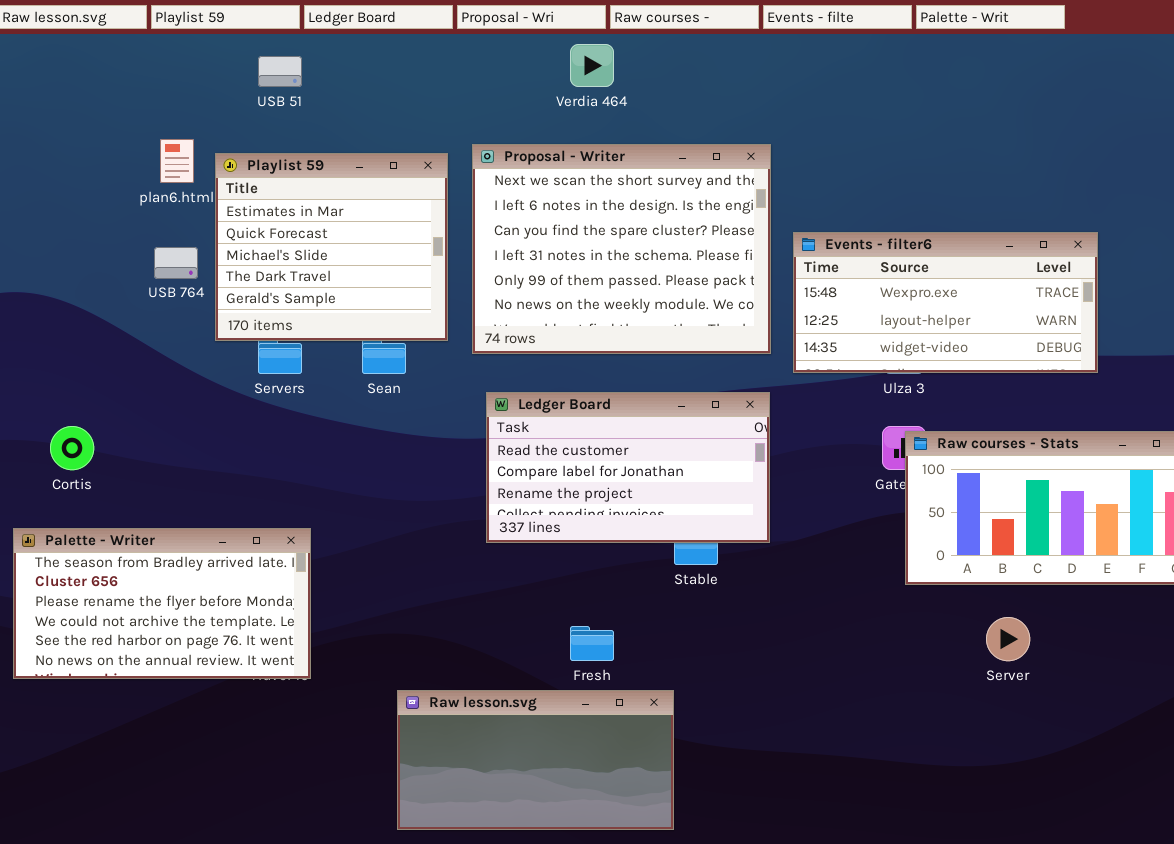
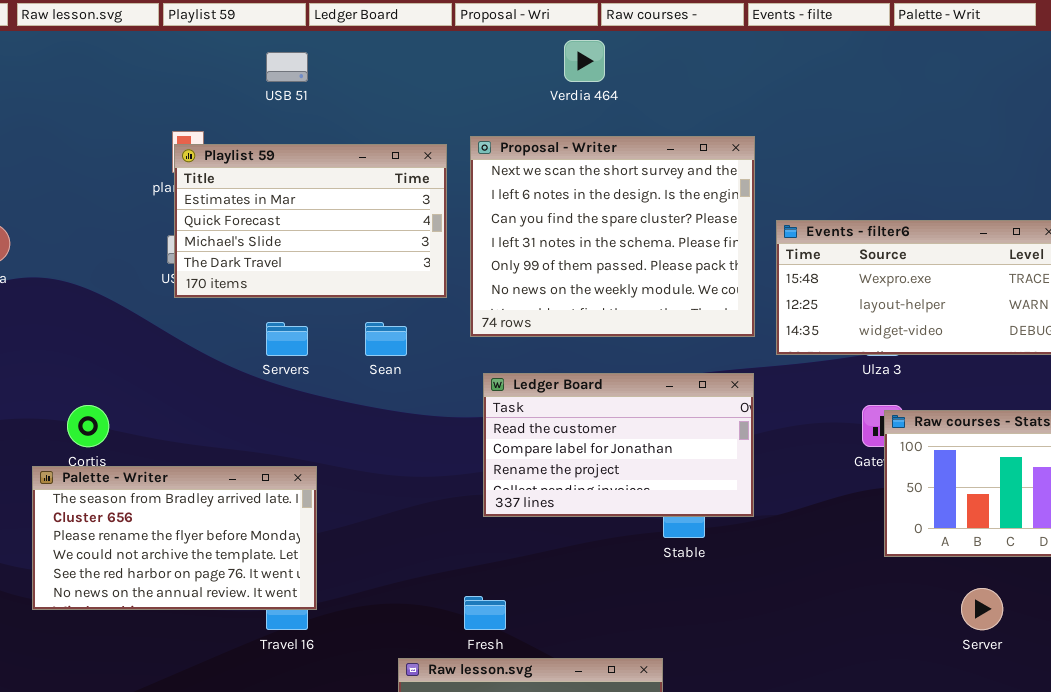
Playlist 59: [215,153,448,341] -> [174,144,447,298], resized
Palette - Writer: [13,528,311,679] -> [32,466,317,610], moved
Fresh: [570,626,614,661] -> [464,596,506,630], moved

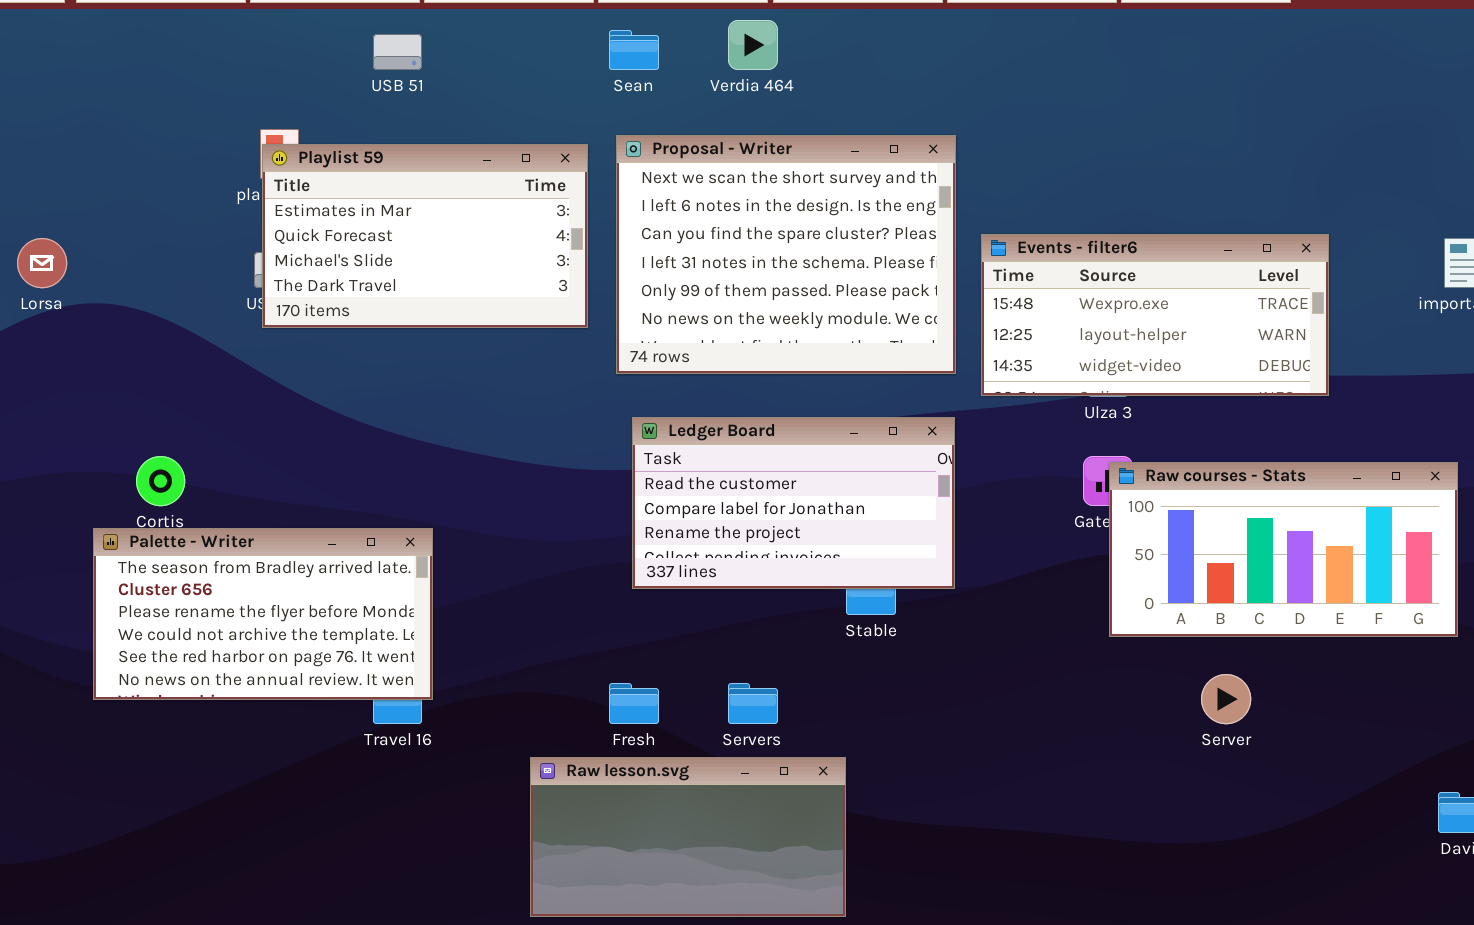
Servers: [266,322,308,356] -> [728,683,778,724], moved
Sean: [365,322,407,356] -> [609,30,659,70], moved

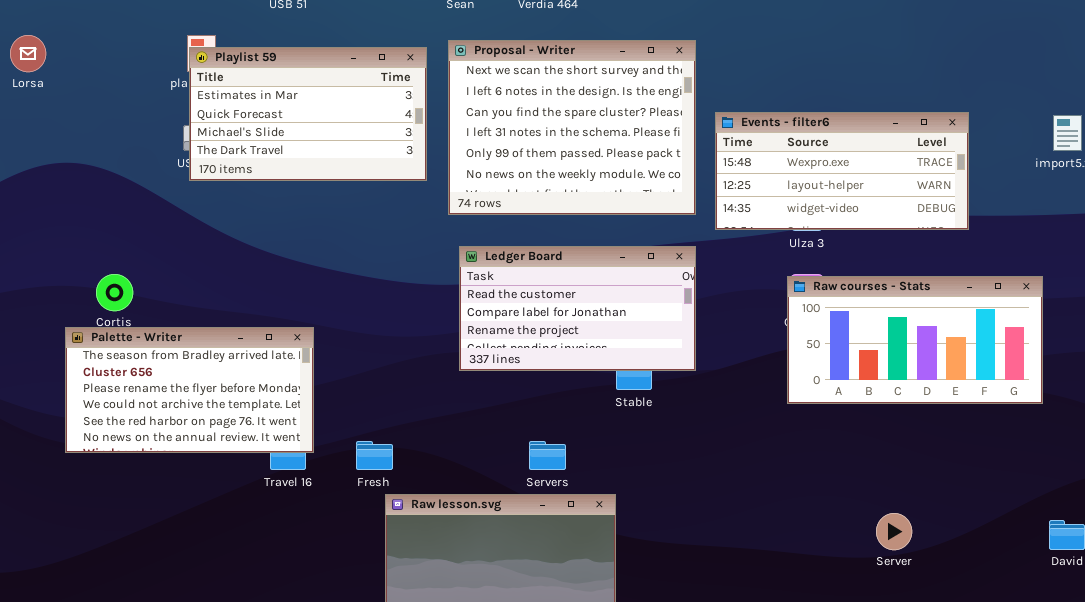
Lorsa: [17,238,67,288] -> [10,35,46,72], moved
Raw courses - Stats: [1109,462,1458,637] -> [787,276,1043,404], moved
Server: [1201,674,1251,724] -> [876,513,912,550], moved
Fresh: [609,683,659,724] -> [356,441,393,470], moved

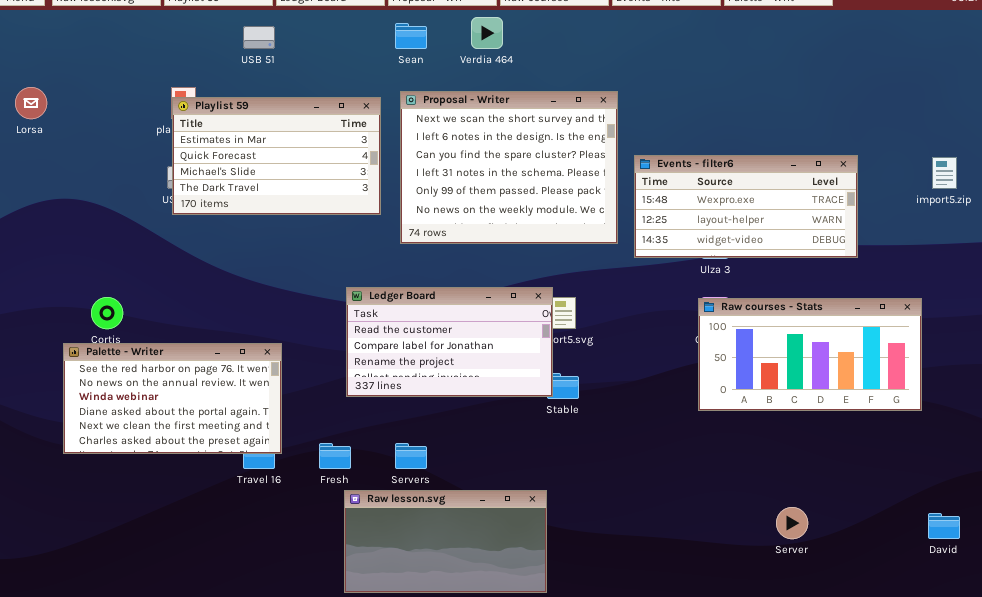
Ledger Board: [459,246,696,371] -> [346,287,553,397], moved
Palette - Writer: [65,327,314,453] -> [63,343,282,454], scrolled down 4 rows
Servers: [529,441,566,470] -> [395,443,427,469], moved

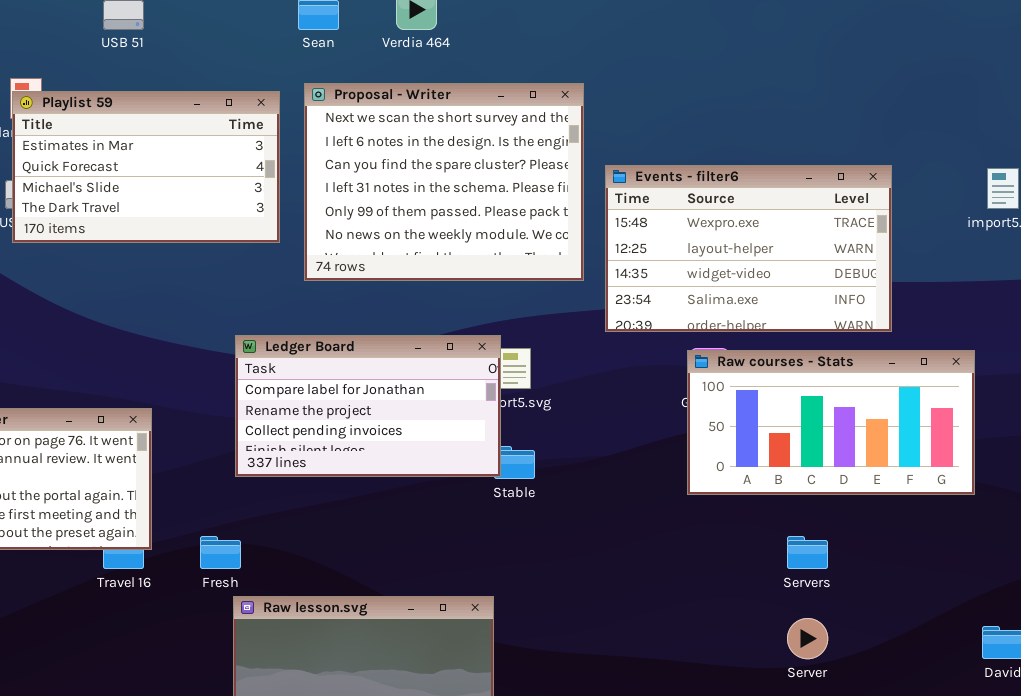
Events - filter6: [634,155,858,258] -> [605,165,892,332], resized
Ledger Board: [346,287,553,397] -> [235,335,501,477], scrolled down 1 row
Servers: [395,443,427,469] -> [787,536,828,569], moved

